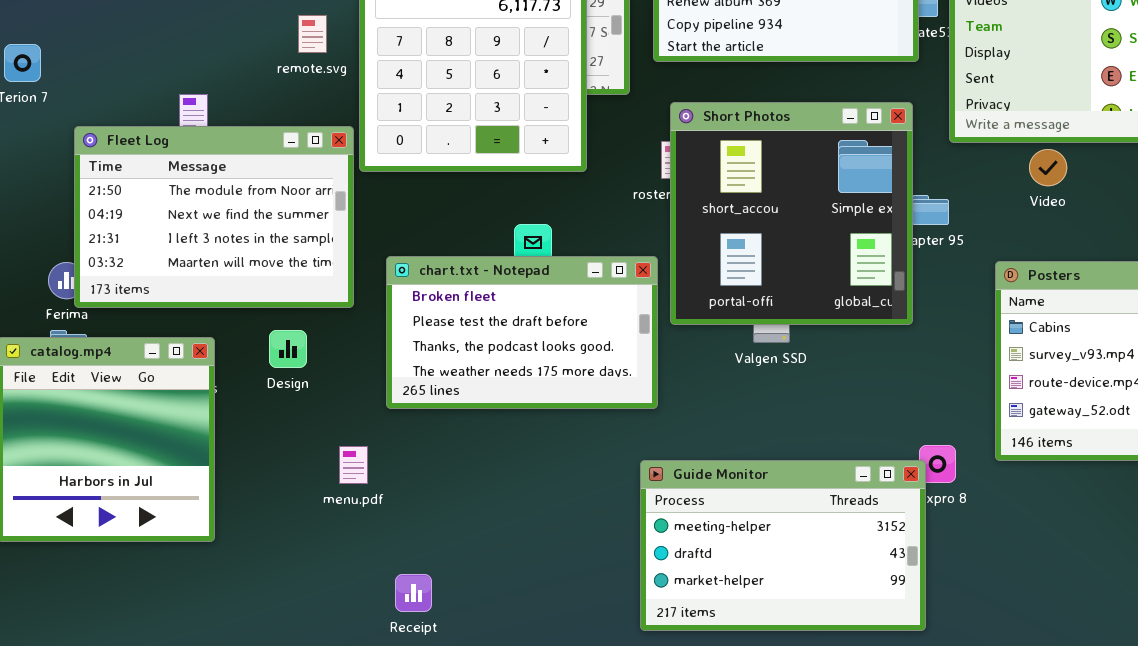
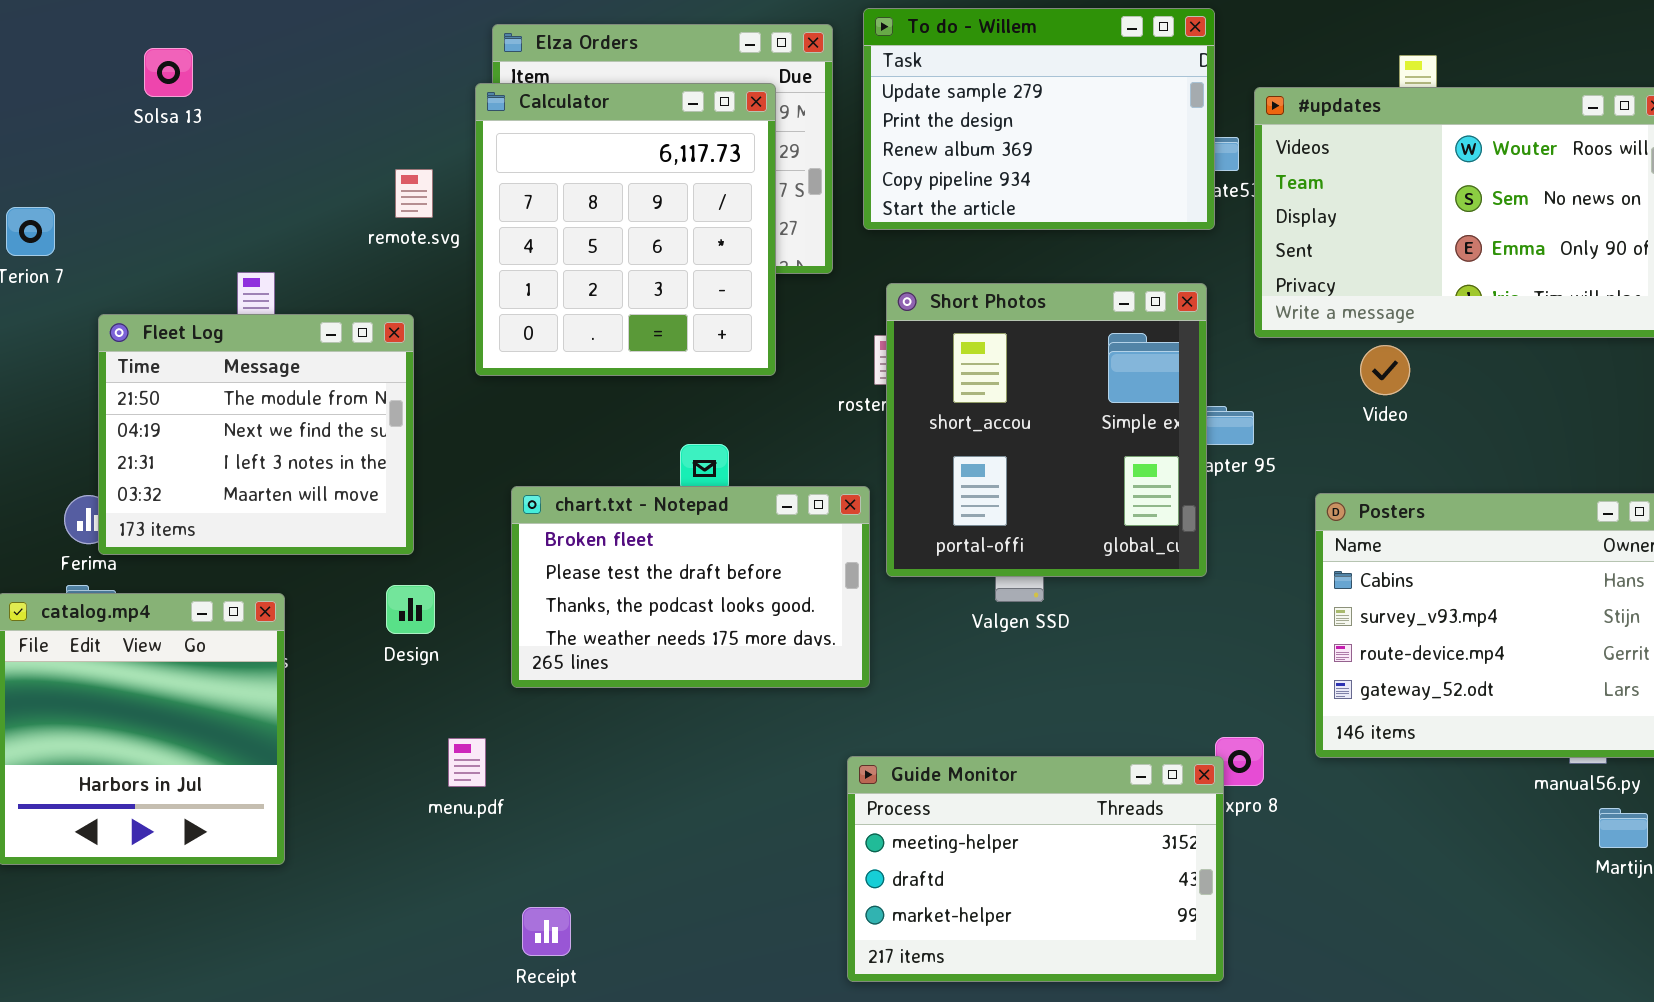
Fleet Log: [74,126,354,308] -> [98,314,414,555], resized
Design: [269,330,307,368] -> [386,585,435,634], moved

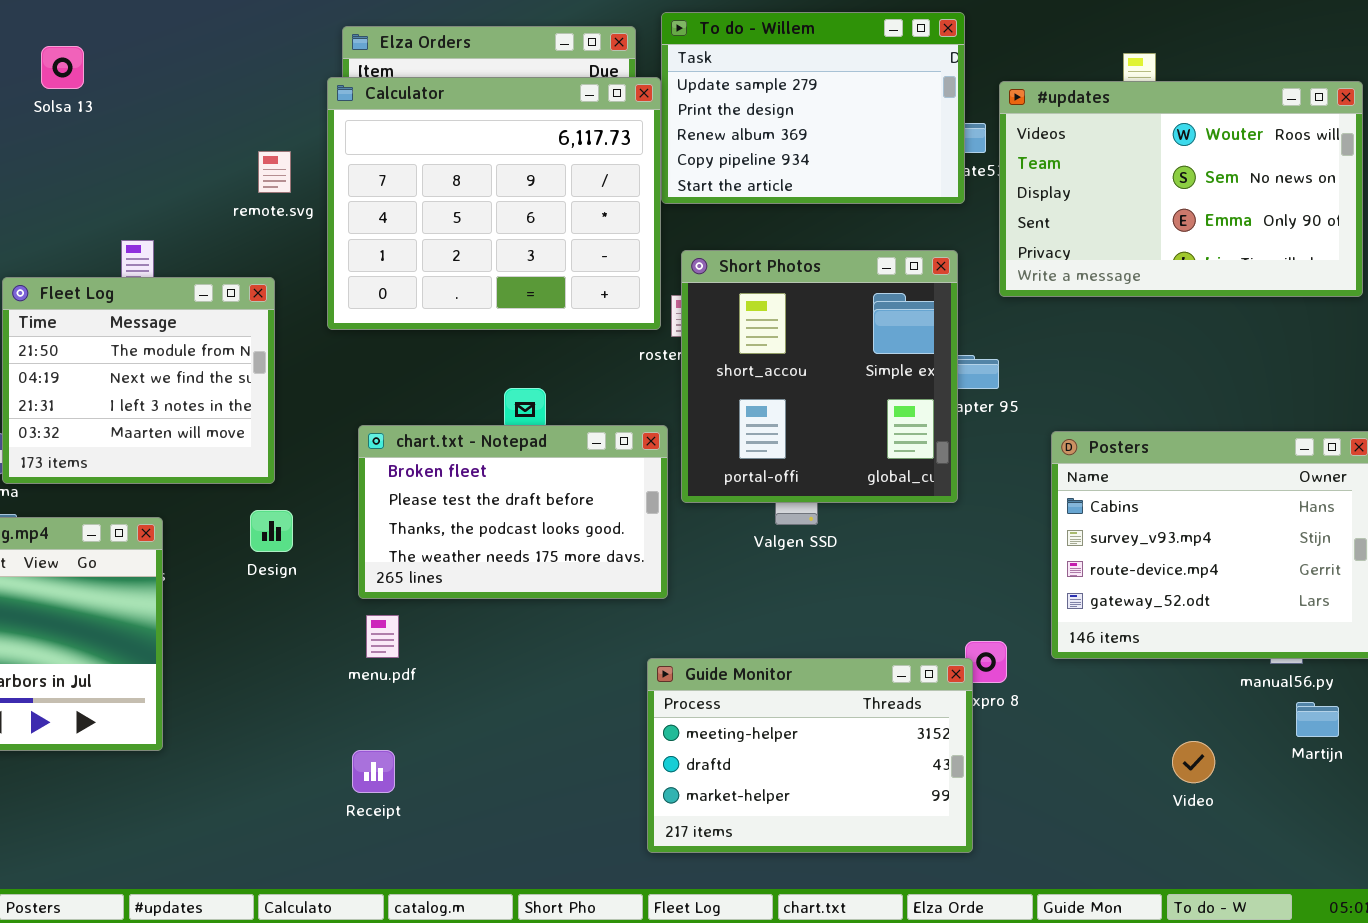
Calculator: [475,83,776,376] -> [327,77,661,330], resized
Video: [1360,345,1410,395] -> [1172,741,1215,783], moved
menu.pdf: [448,738,486,787] -> [366,615,399,658], moved
Receipt: [522,907,571,956] -> [352,750,395,793], moved

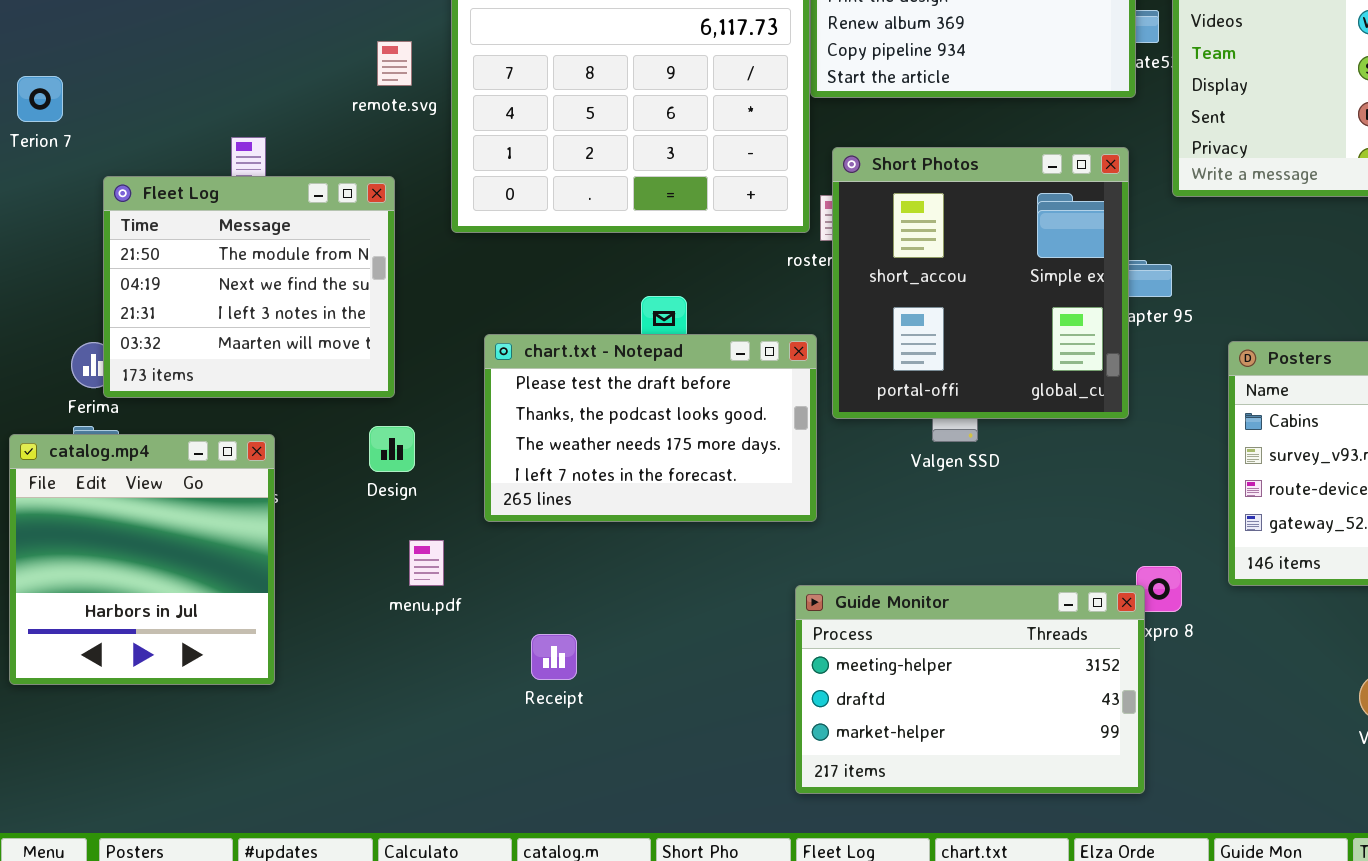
chart.txt - Notepad: [358,425,668,599] -> [484,334,817,522], scrolled down 1 row
menu.pdf: [366,615,399,658] -> [409,540,444,586], moved
Receipt: [352,750,395,793] -> [531,634,577,680], moved

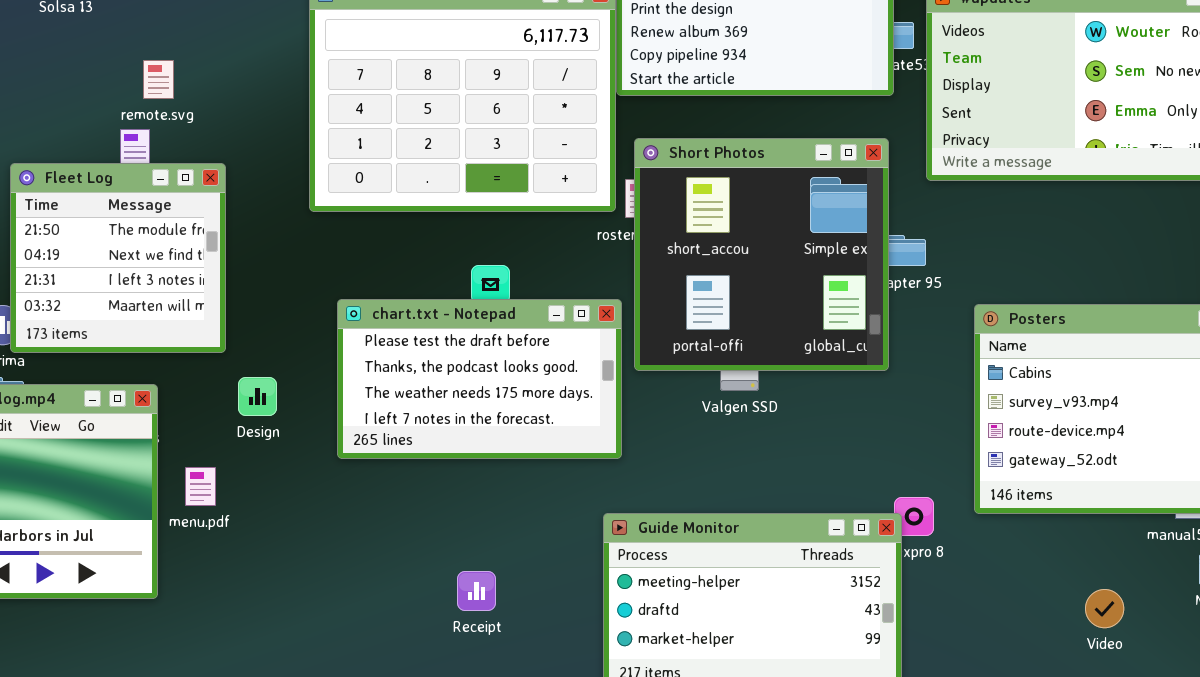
remote.svg: [377,41,412,86] -> [143,60,174,99], moved
Fleet Log: [103,176,395,398] -> [10,163,226,353], resized
menu.pdf: [409,540,444,586] -> [185,467,216,506], moved
Receipt: [531,634,577,680] -> [457,571,496,611], moved

